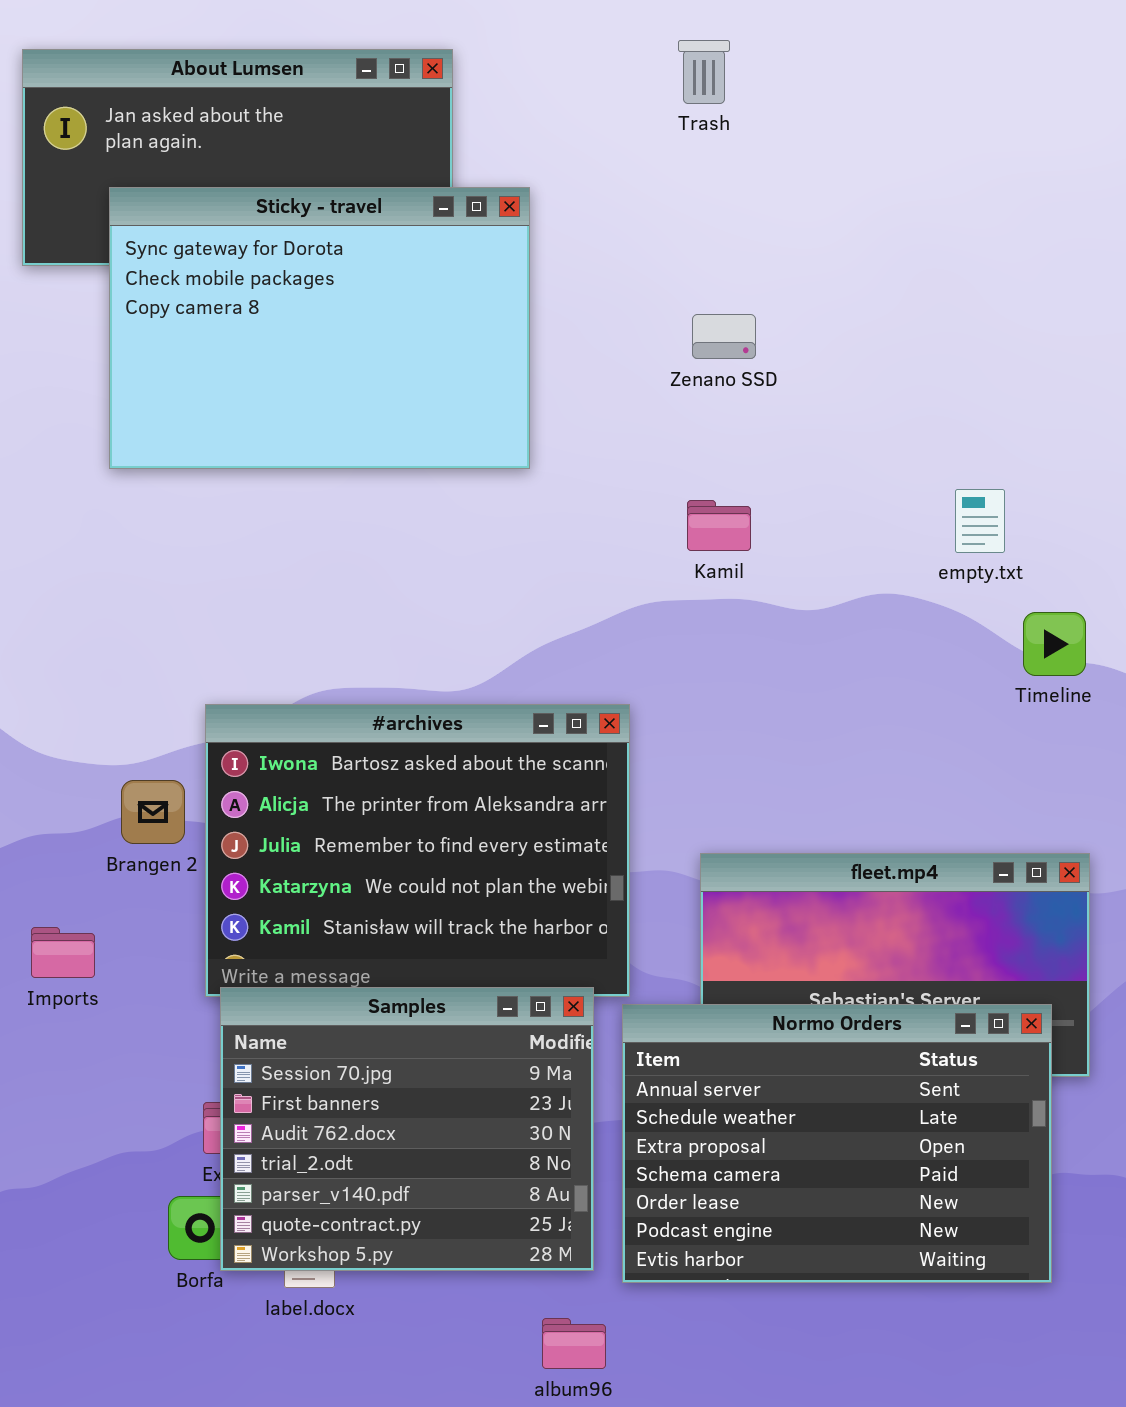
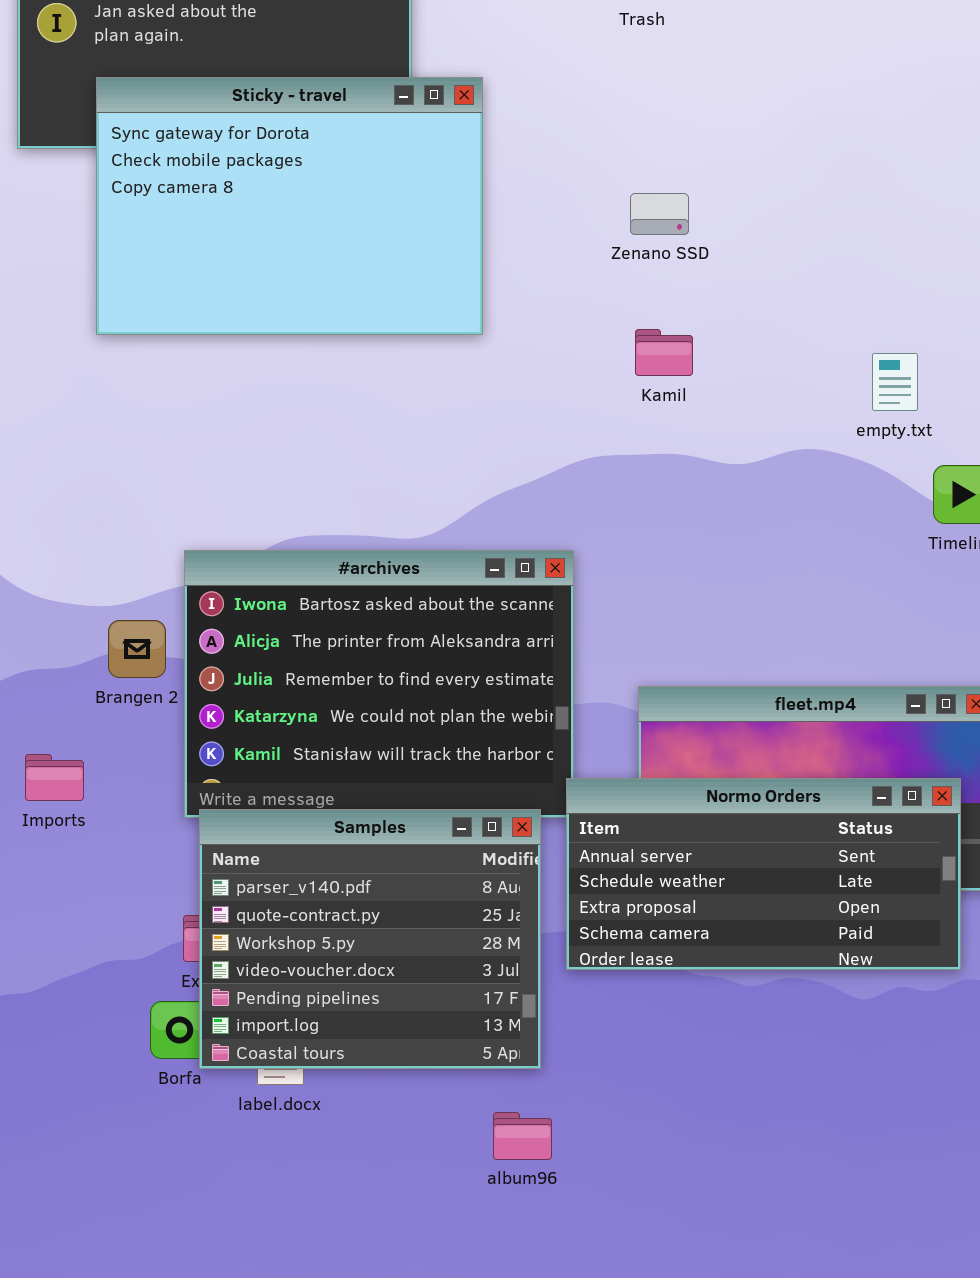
Kamil: [687,500,751,551] -> [635,329,693,376], moved
Samples: [220,987,594,1271] -> [199,809,541,1069], scrolled down 4 rows
Normo Orders: [622,1004,1052,1283] -> [566,778,961,970], moved, resized

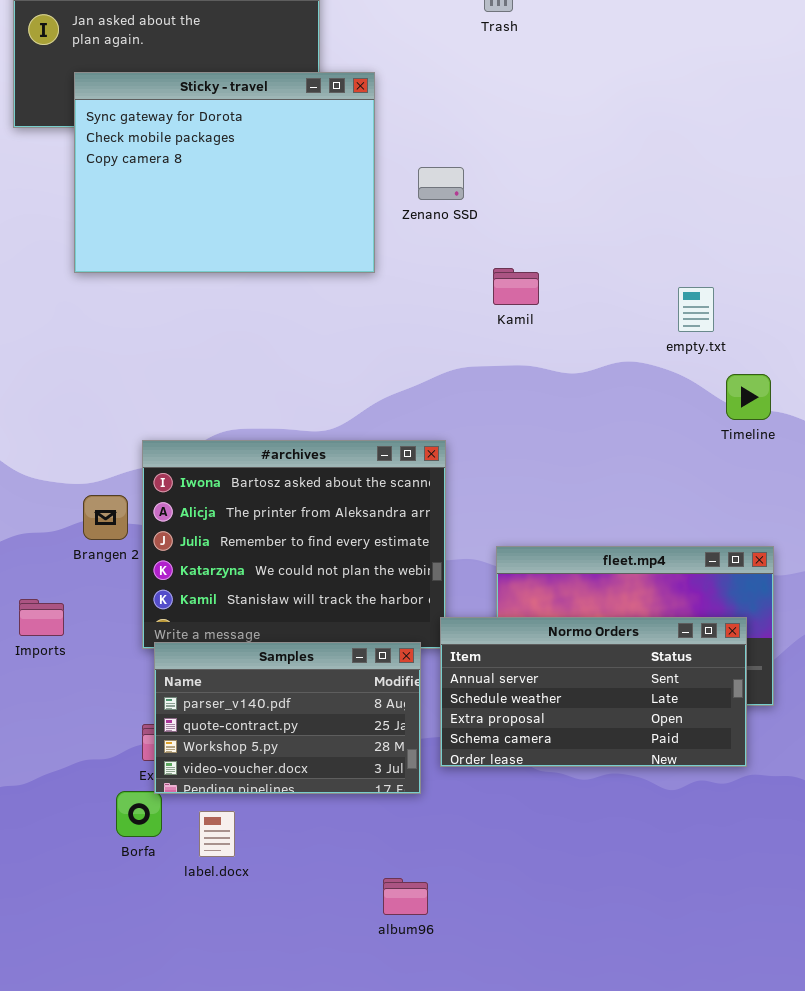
Zenano SSD: [630,193,689,235] -> [418,167,464,200], moved
Samples: [199,809,541,1069] -> [154,642,421,794], resized

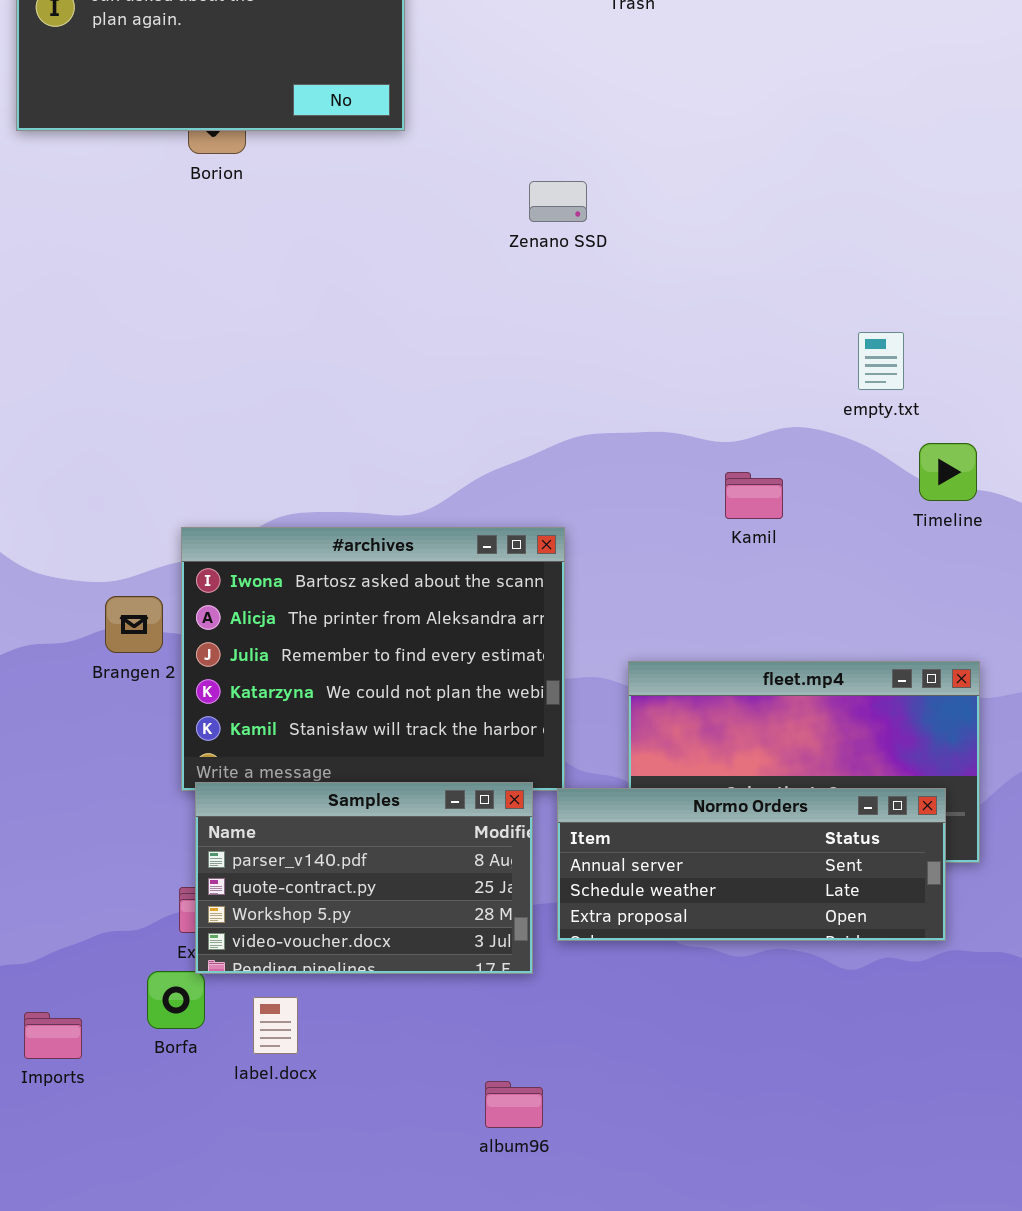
Sticky - travel: [74,72,375,273] -> none, closed
Kamil: [493,268,539,305] -> [725,472,783,519], moved
Imports: [19,599,64,636] -> [24,1012,82,1059], moved
Normo Orders: [440,617,747,767] -> [557,788,946,941], resized

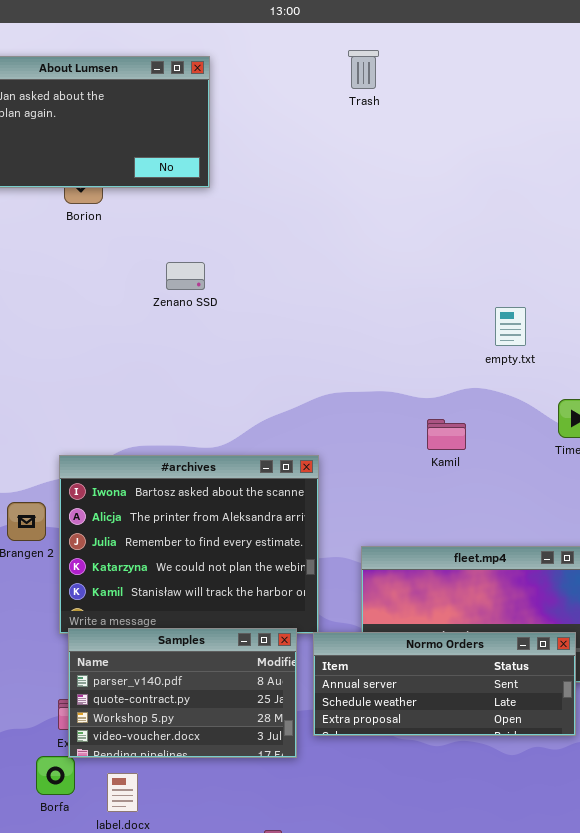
Zenano SSD: [529,181,587,222] -> [166,262,205,290], moved
empty.txt: [858,332,904,390] -> [495,307,526,346], moved

